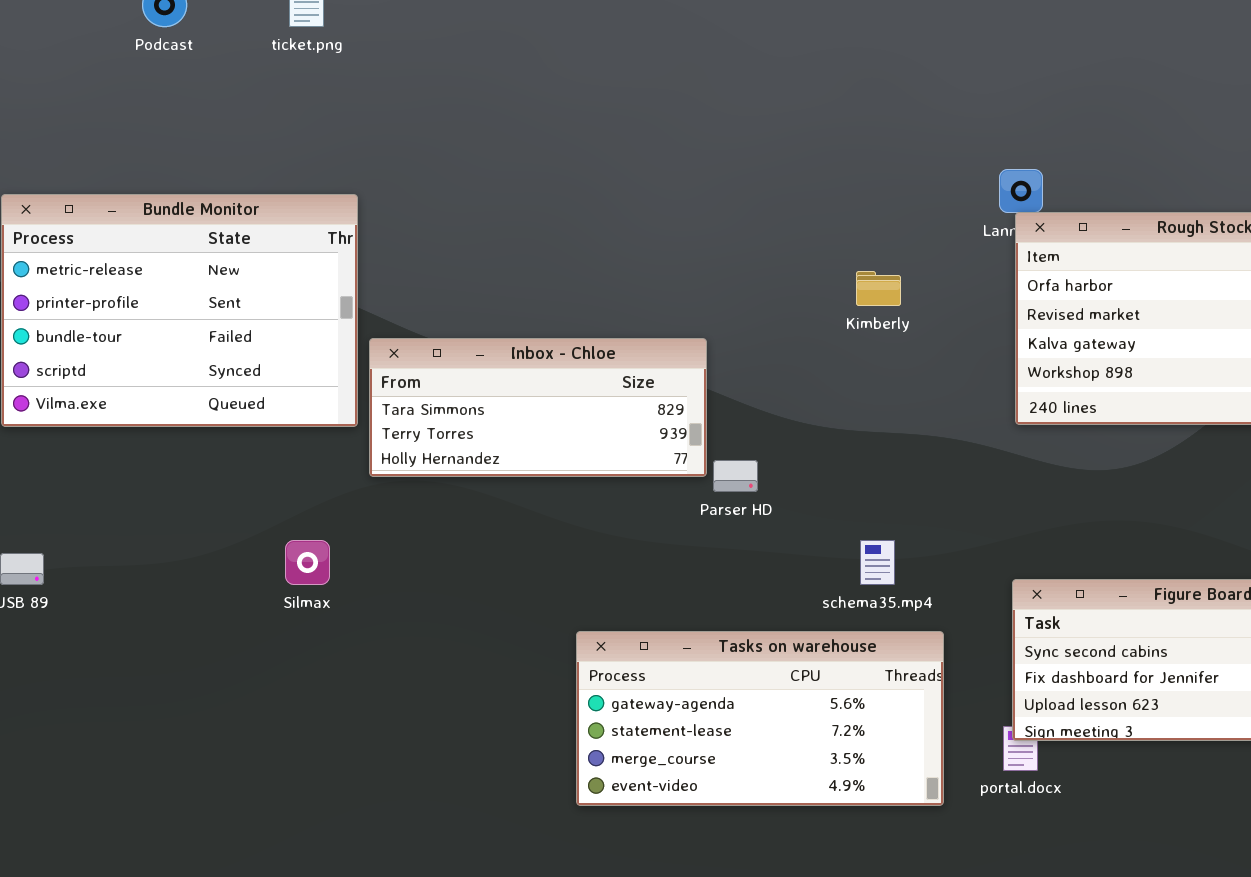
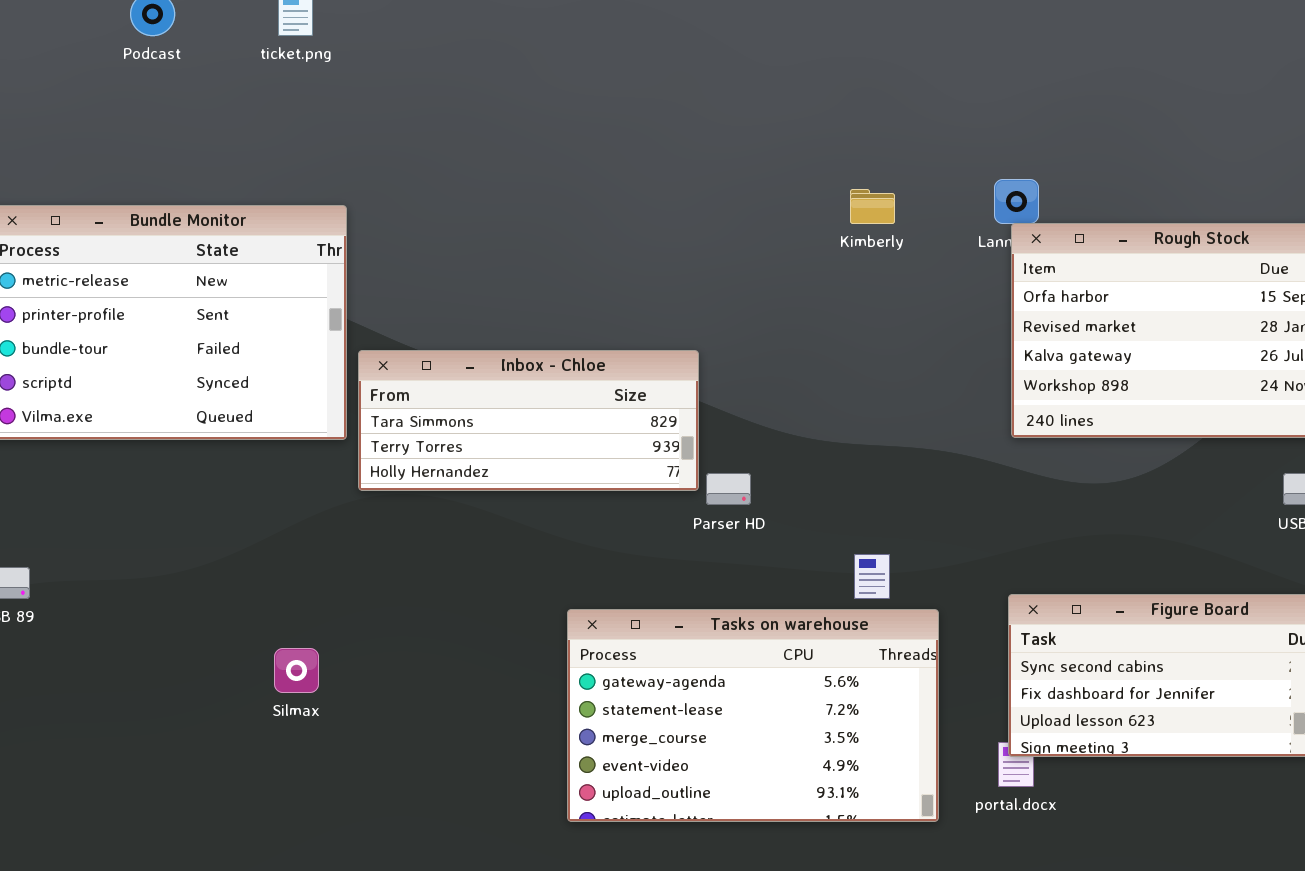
Kimberly: [856,271,901,306] -> [850,189,895,224], moved
Silmax: [285,540,330,585] -> [274,648,319,693], moved
Tasks on warehouse: [576,631,944,806] -> [567,609,939,822], resized

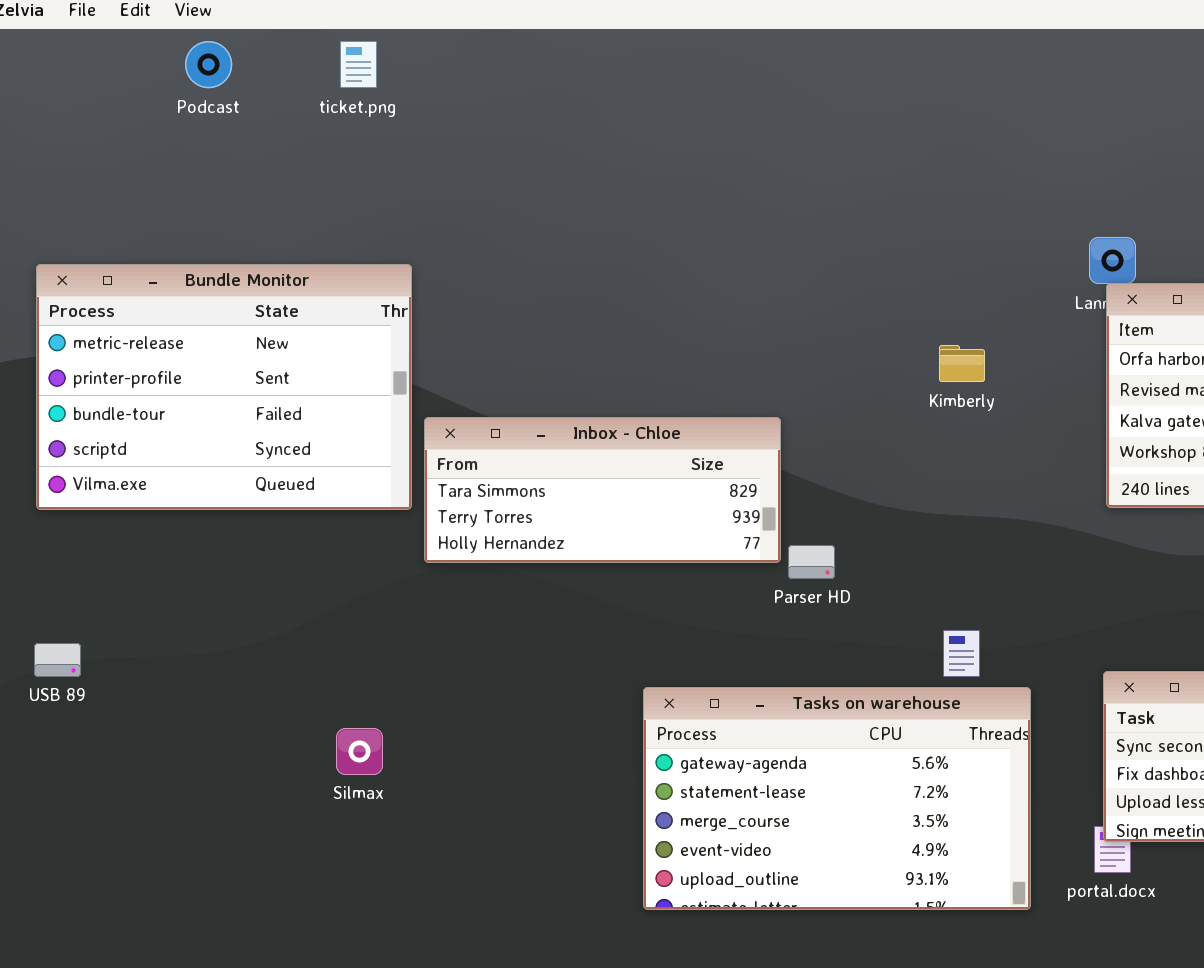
Kimberly: [850,189,895,224] -> [939,345,985,382], moved

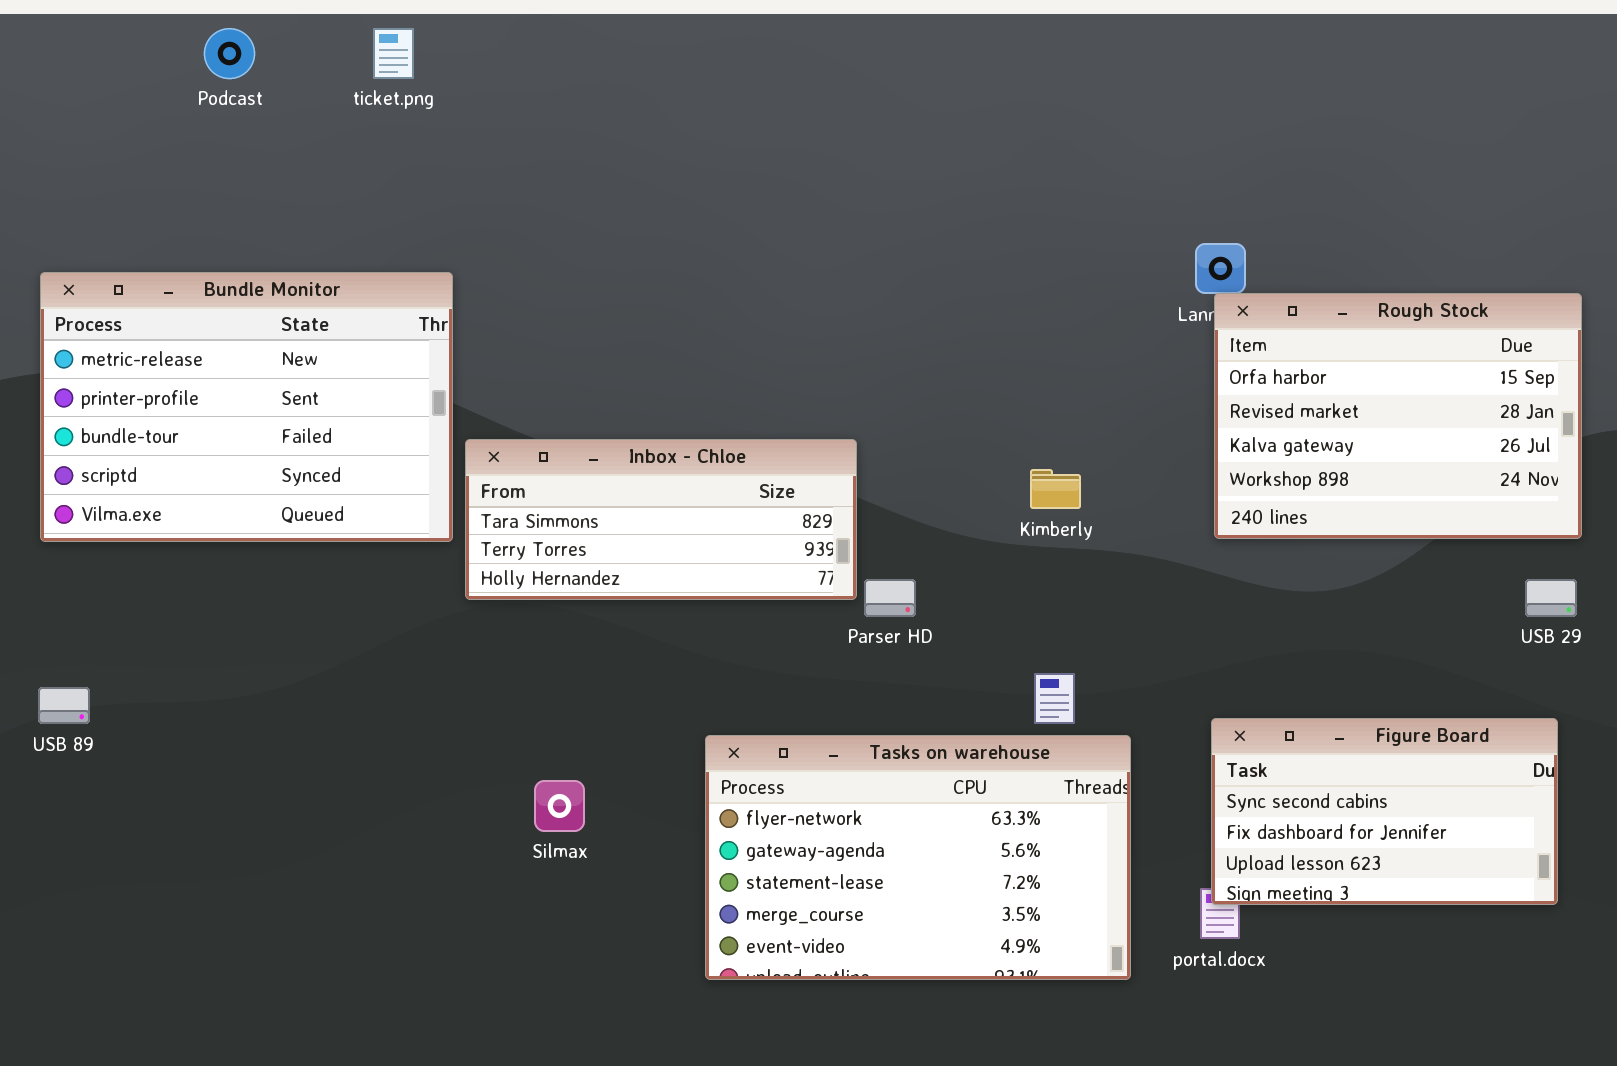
Kimberly: [939,345,985,382] -> [1030,469,1081,509], moved
Tasks on warehouse: [643,687,1031,910] -> [705,735,1131,980], scrolled up 1 row
Silmax: [336,728,383,775] -> [534,780,585,832], moved

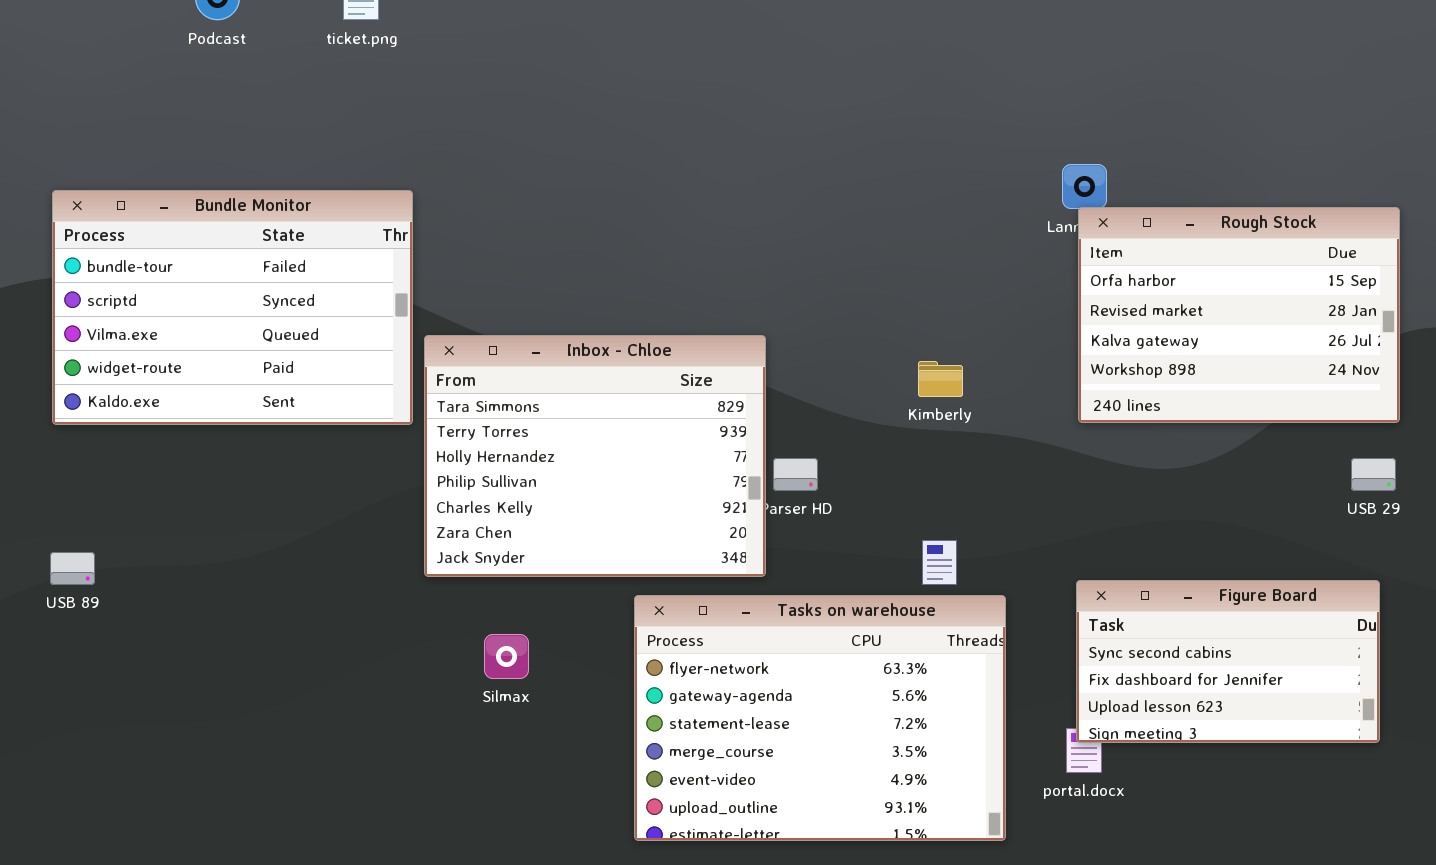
Bundle Monitor: [40,272,453,542] -> [52,190,413,425], scrolled down 2 rows
Inbox - Chloe: [465,439,857,600] -> [424,335,766,577], resized
Tasks on warehouse: [705,735,1131,980] -> [634,595,1006,841], resized

